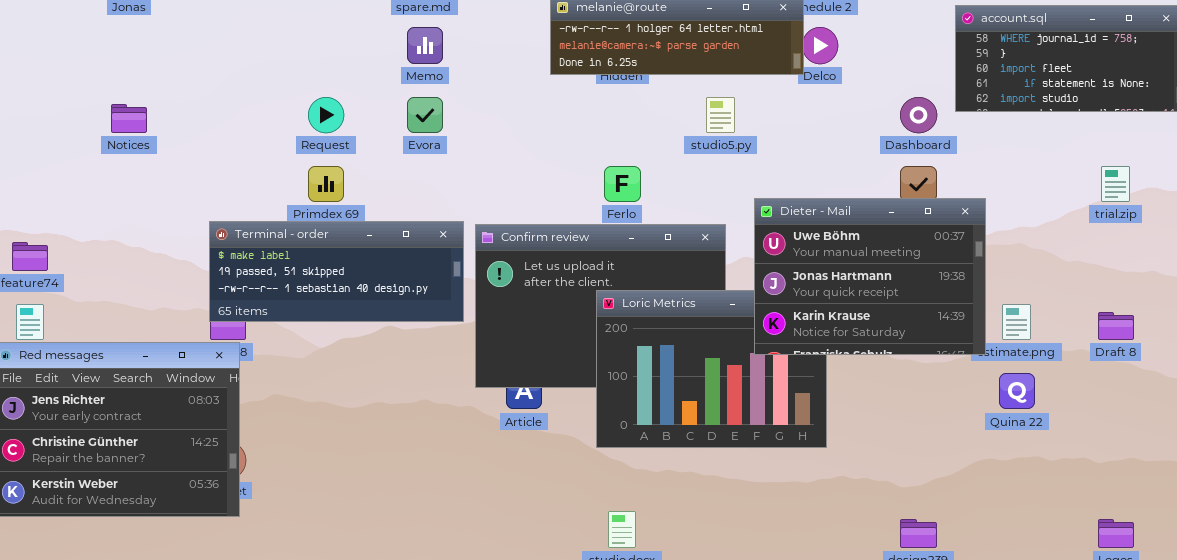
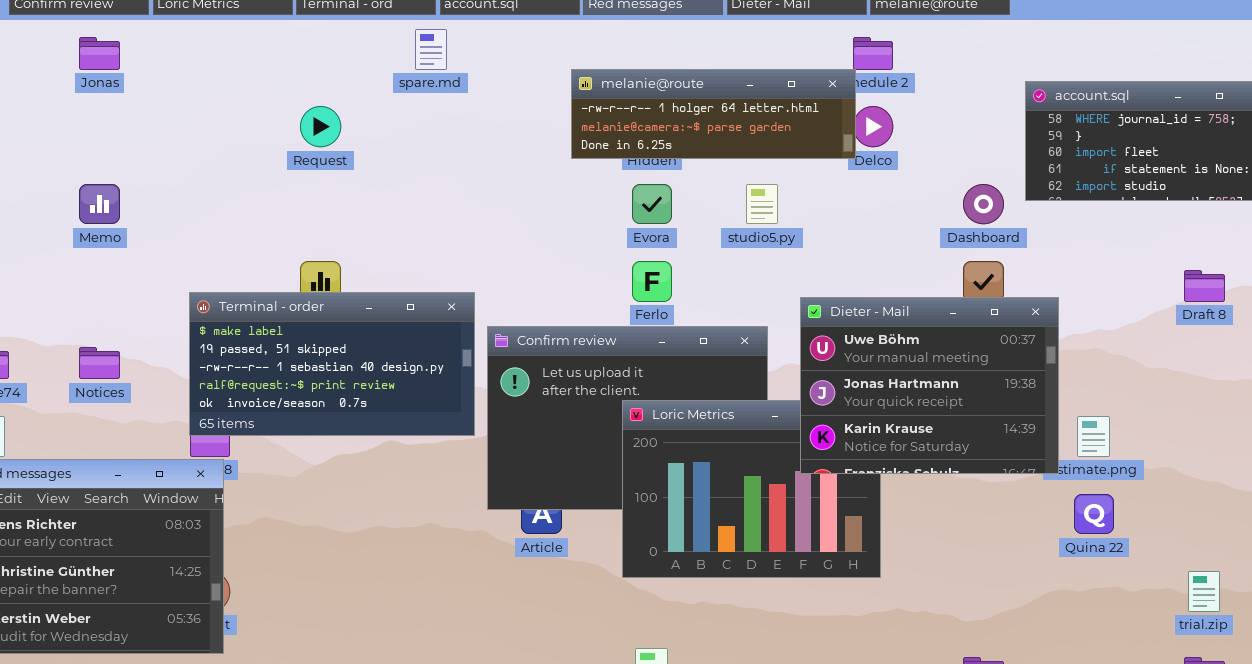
Memo: [407,27,443,64] -> [79,184,120,224], moved
Request: [308,97,344,133] -> [300,106,341,147], moved
Evora: [407,97,443,133] -> [632,184,672,224], moved
Notices: [111,104,147,133] -> [79,347,120,379], moved
trial.zip: [1101,166,1130,202] -> [1188,571,1220,612], moved
Terminal - order: [209,221,464,322] -> [189,292,475,436], resized
Draft 8: [1098,312,1134,340] -> [1184,270,1225,302], moved

